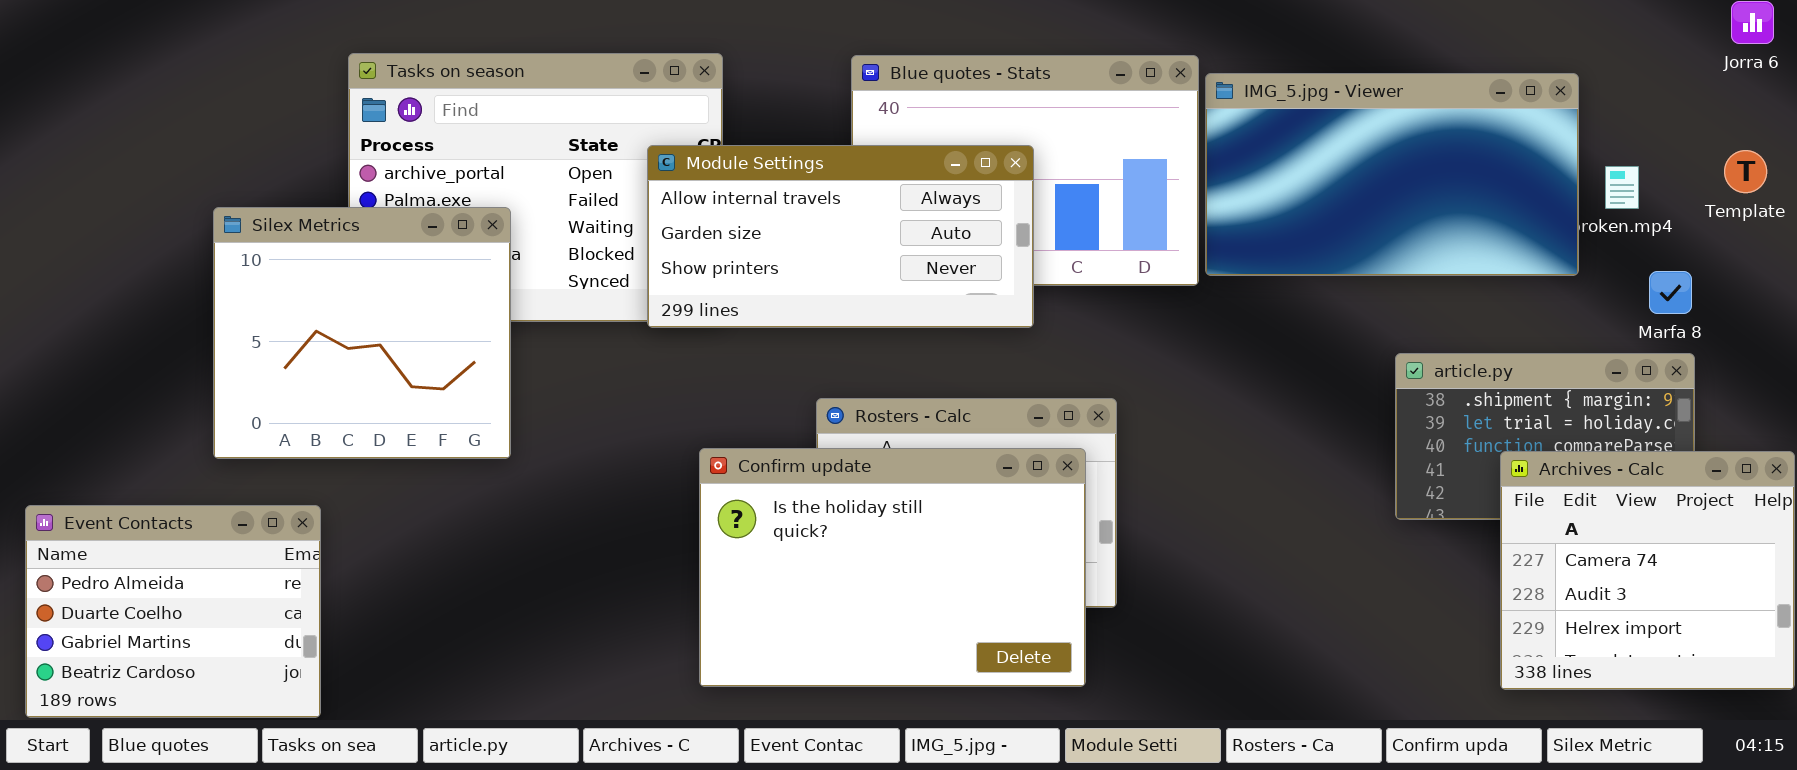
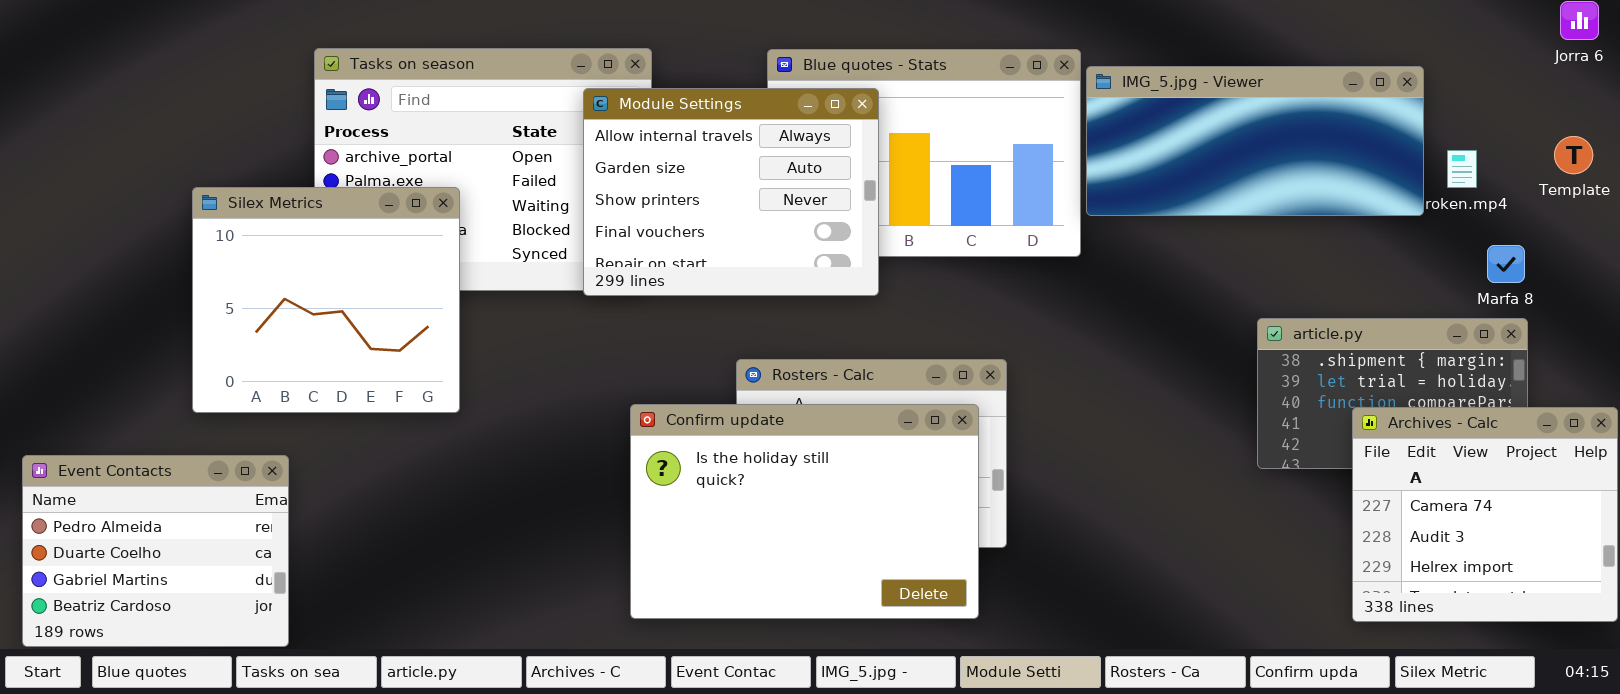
IMG_5.jpg - Viewer: [1205,73,1579,276] -> [1086,66,1424,216], resized
Module Settings: [647,145,1034,328] -> [583,88,879,296], resized

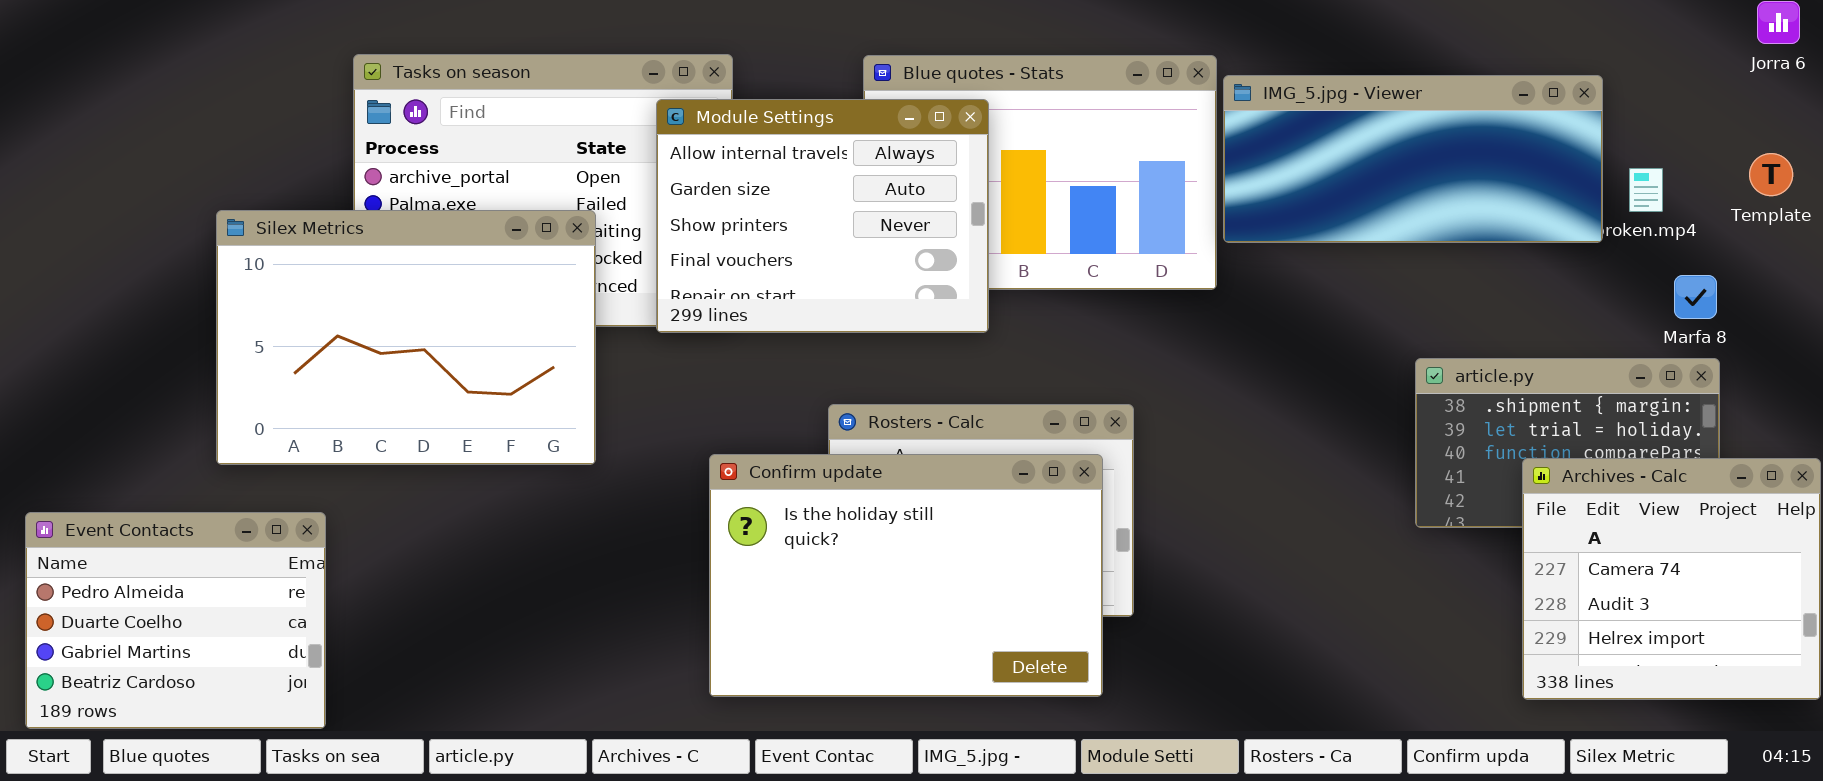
Silex Metrics: [192,187,460,413] -> [216,210,596,465], resized

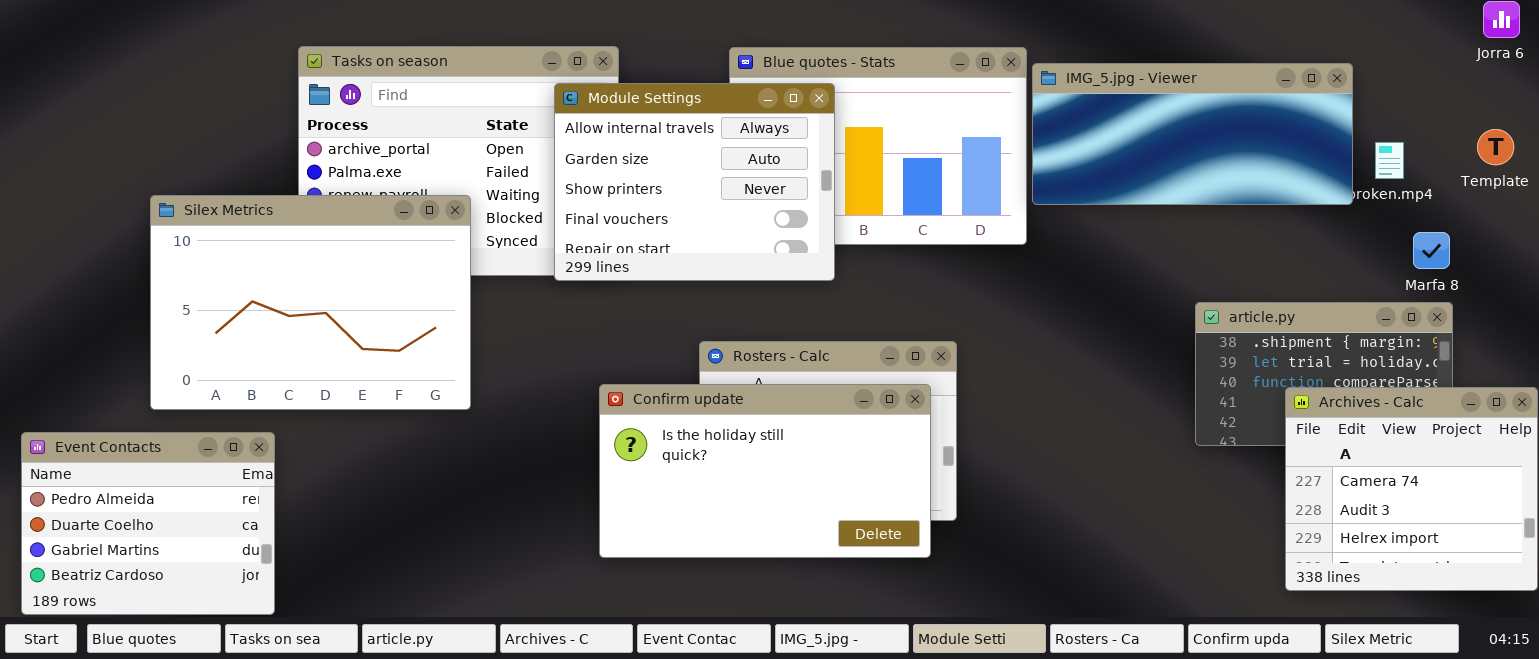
Silex Metrics: [216,210,596,465] -> [150,195,471,410], moved
Confirm update: [709,454,1103,697] -> [599,384,931,558], resized

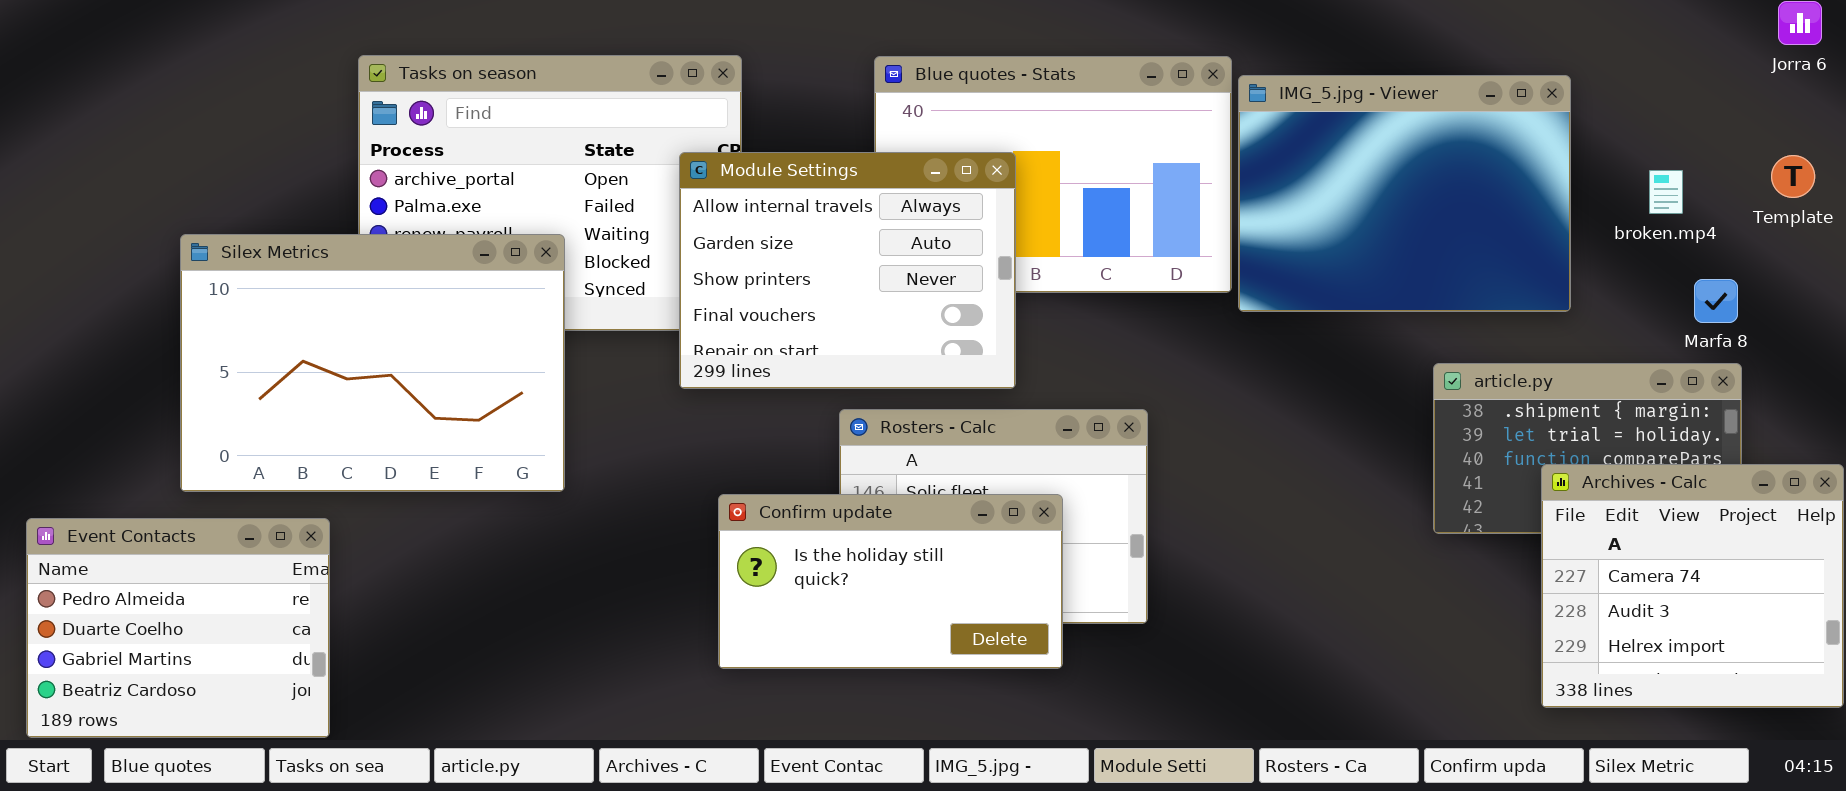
IMG_5.jpg - Viewer: [1032,63,1353,205] -> [1238,75,1571,312], resized
Module Settings: [554,83,835,281] -> [679,152,1016,389], moved
Confirm update: [599,384,931,558] -> [718,494,1063,669], resized

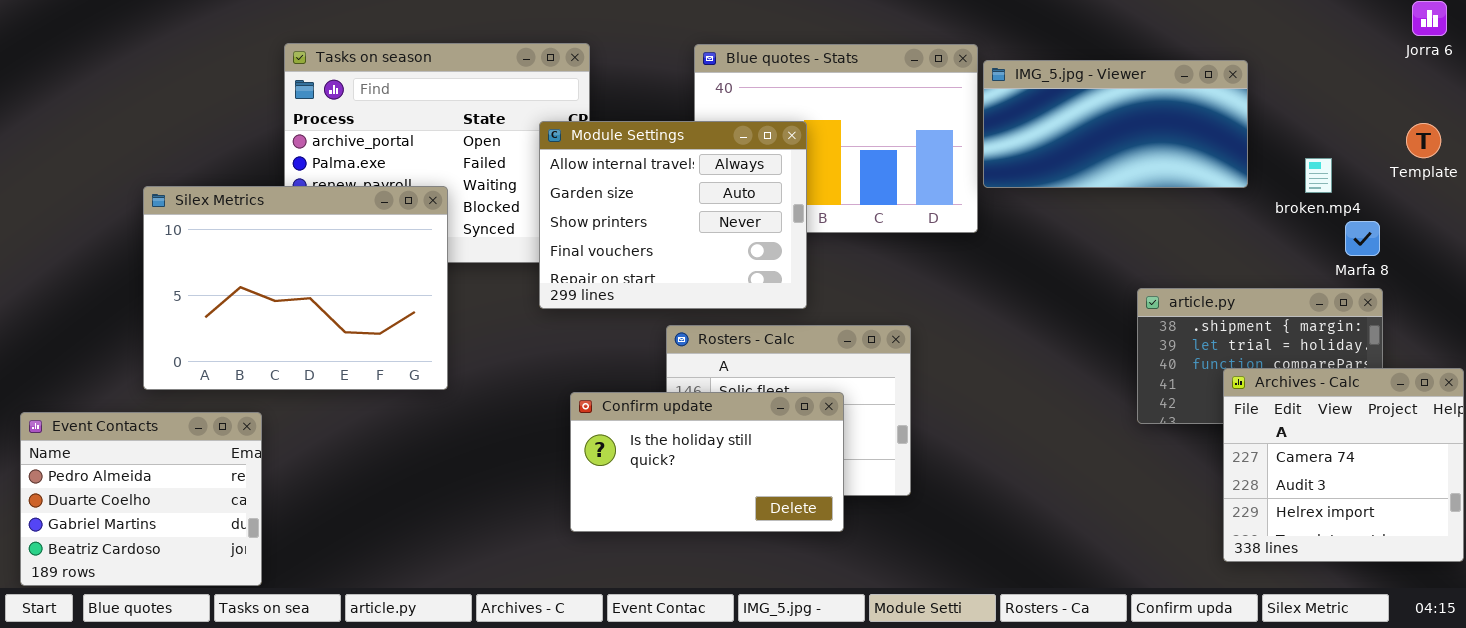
IMG_5.jpg - Viewer: [1238,75,1571,312] -> [983,60,1248,188], resized
broken.mp4: [1649,170,1683,214] -> [1305,158,1332,193], moved

